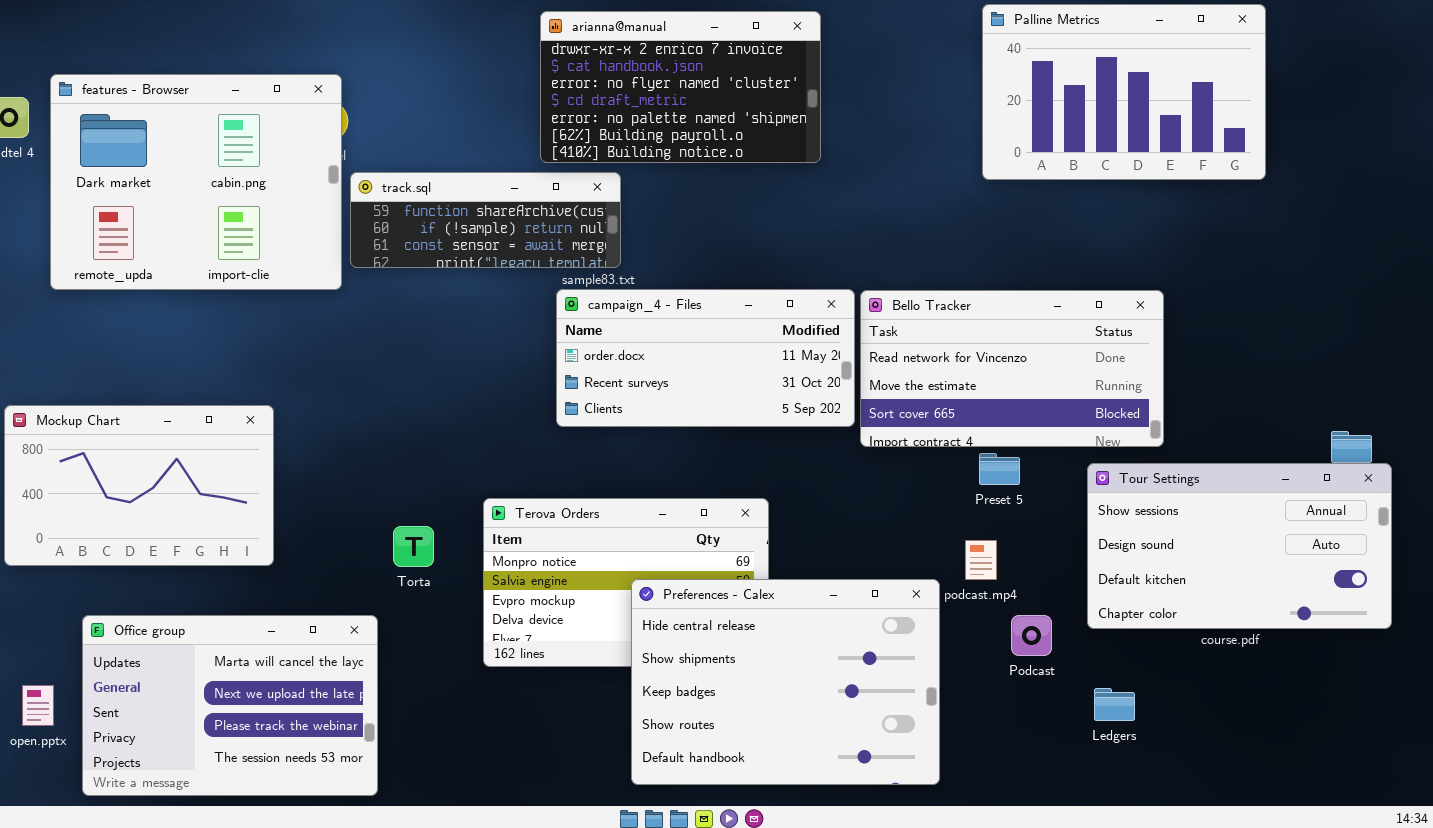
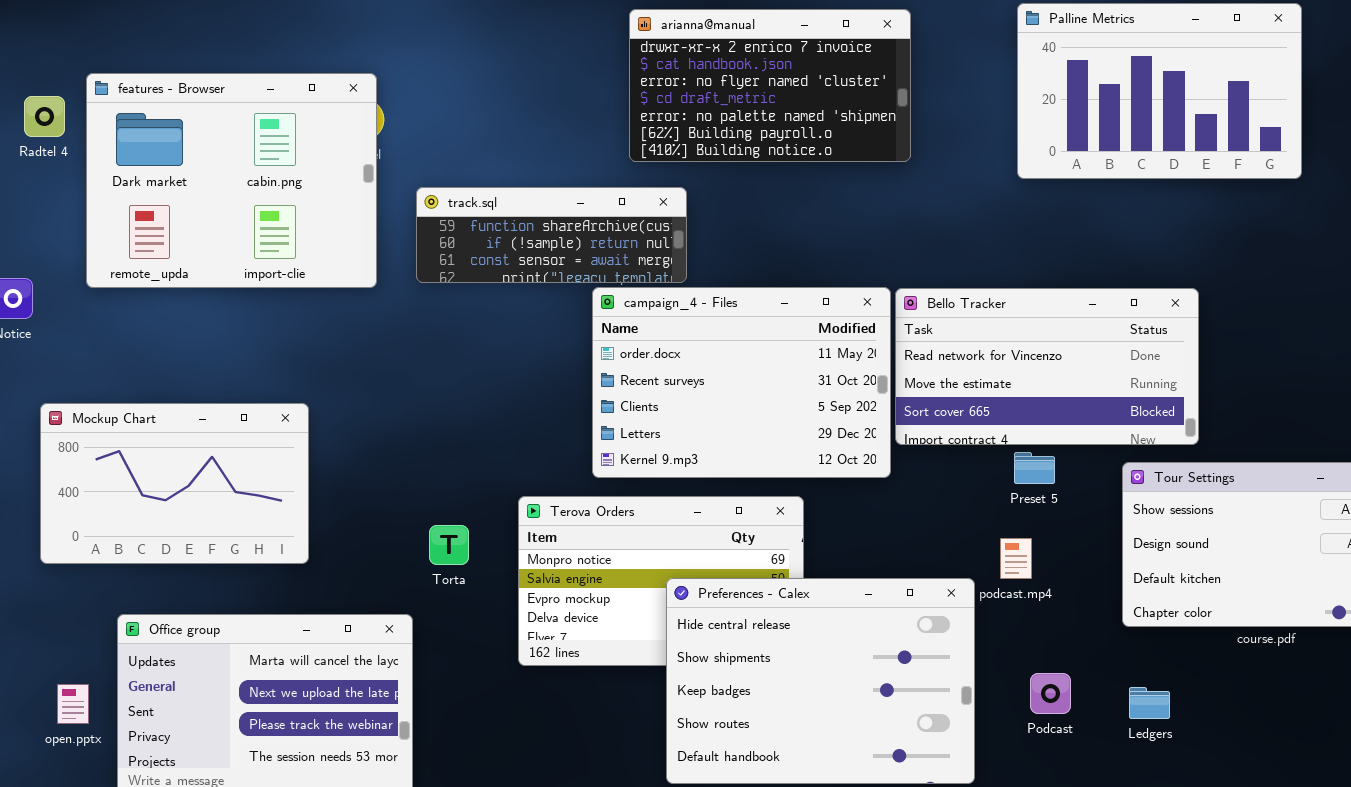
arianna@manual: [540,11,821,163] -> [629,9,911,162], moved
track.sql: [350,172,621,268] -> [416,187,687,283], moved
campaign_4 - Files: [556,289,855,427] -> [592,287,891,478], resized
Podcast: [1011,615,1052,656] -> [1030,673,1071,714], moved

